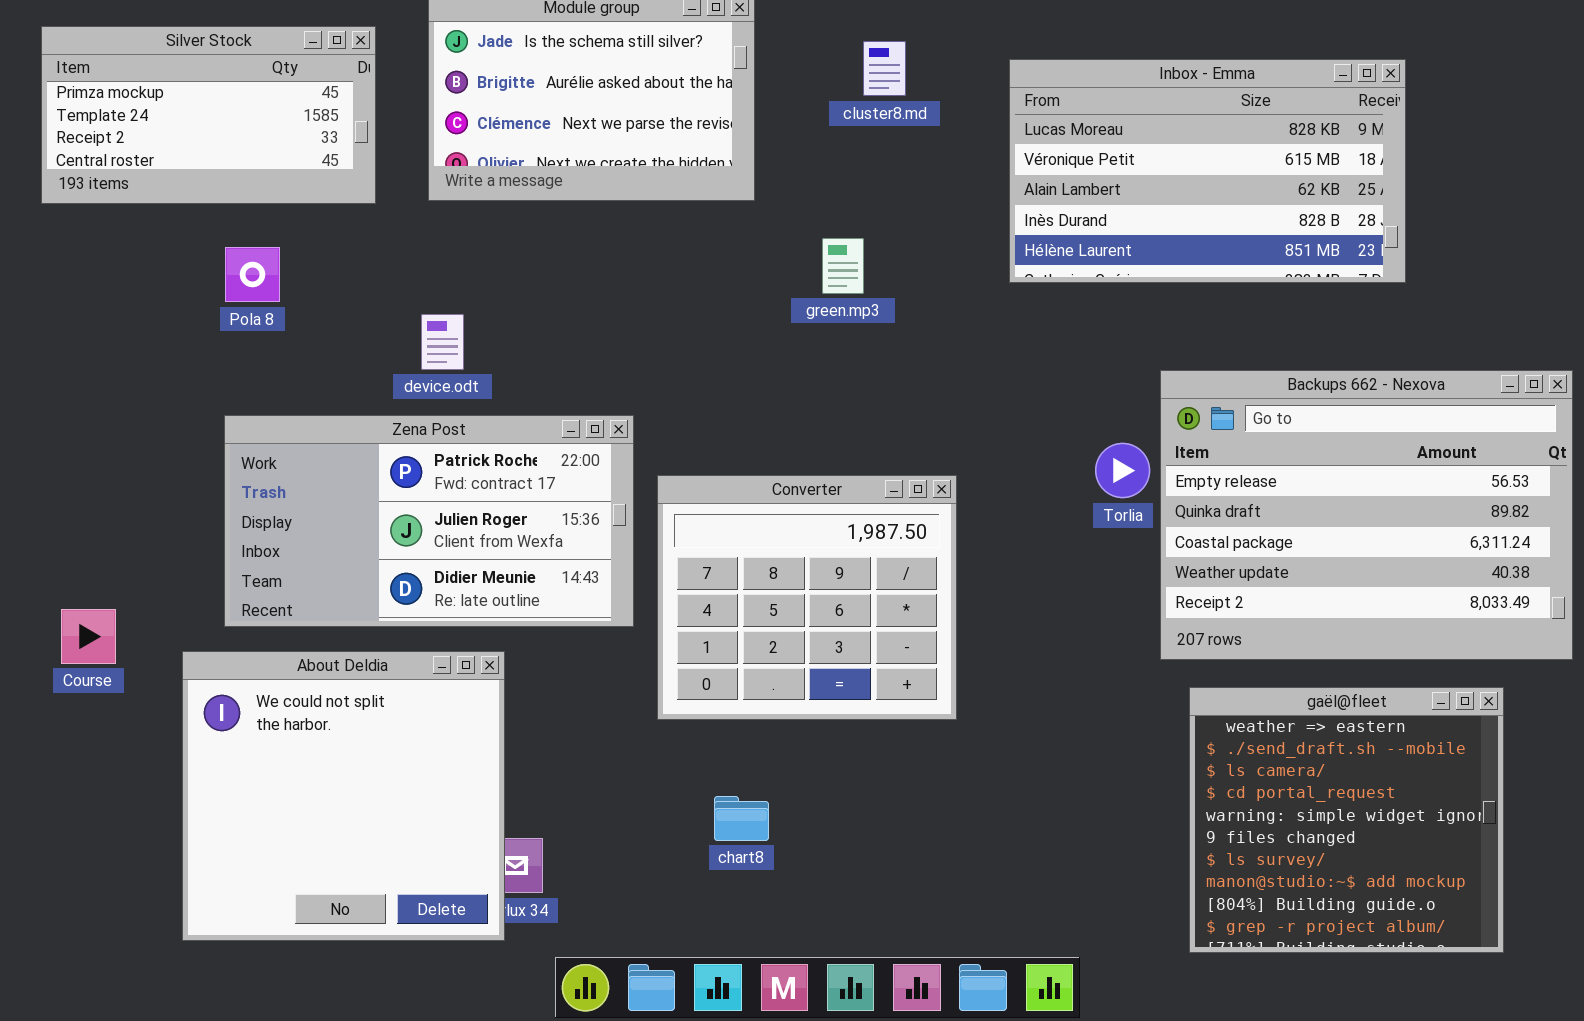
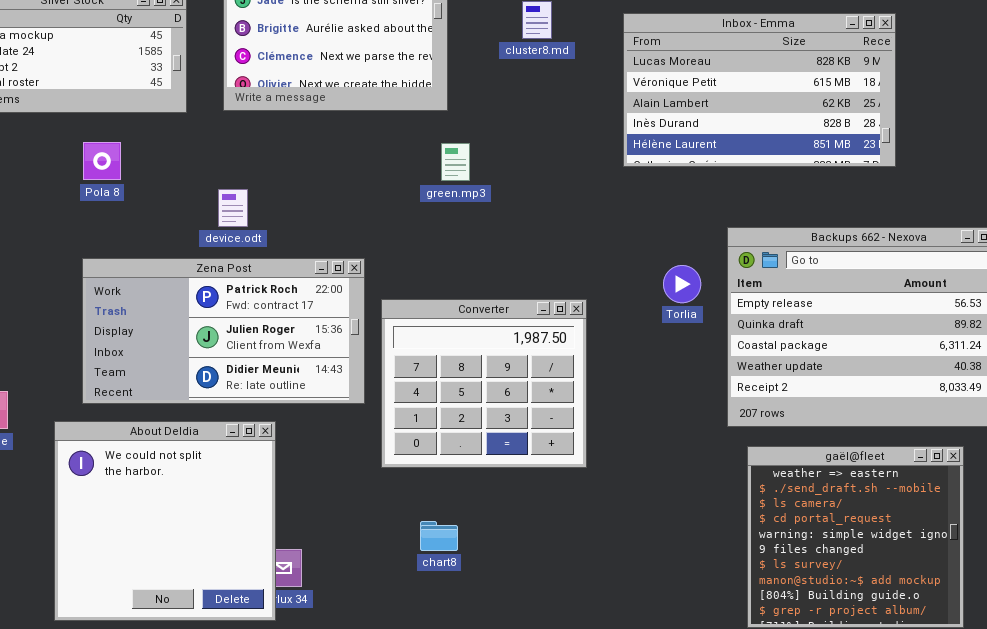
green.mp3: [822,238,864,294] -> [441,143,470,181], moved
Torlia: [1095,443,1150,498] -> [663,265,701,303], moved

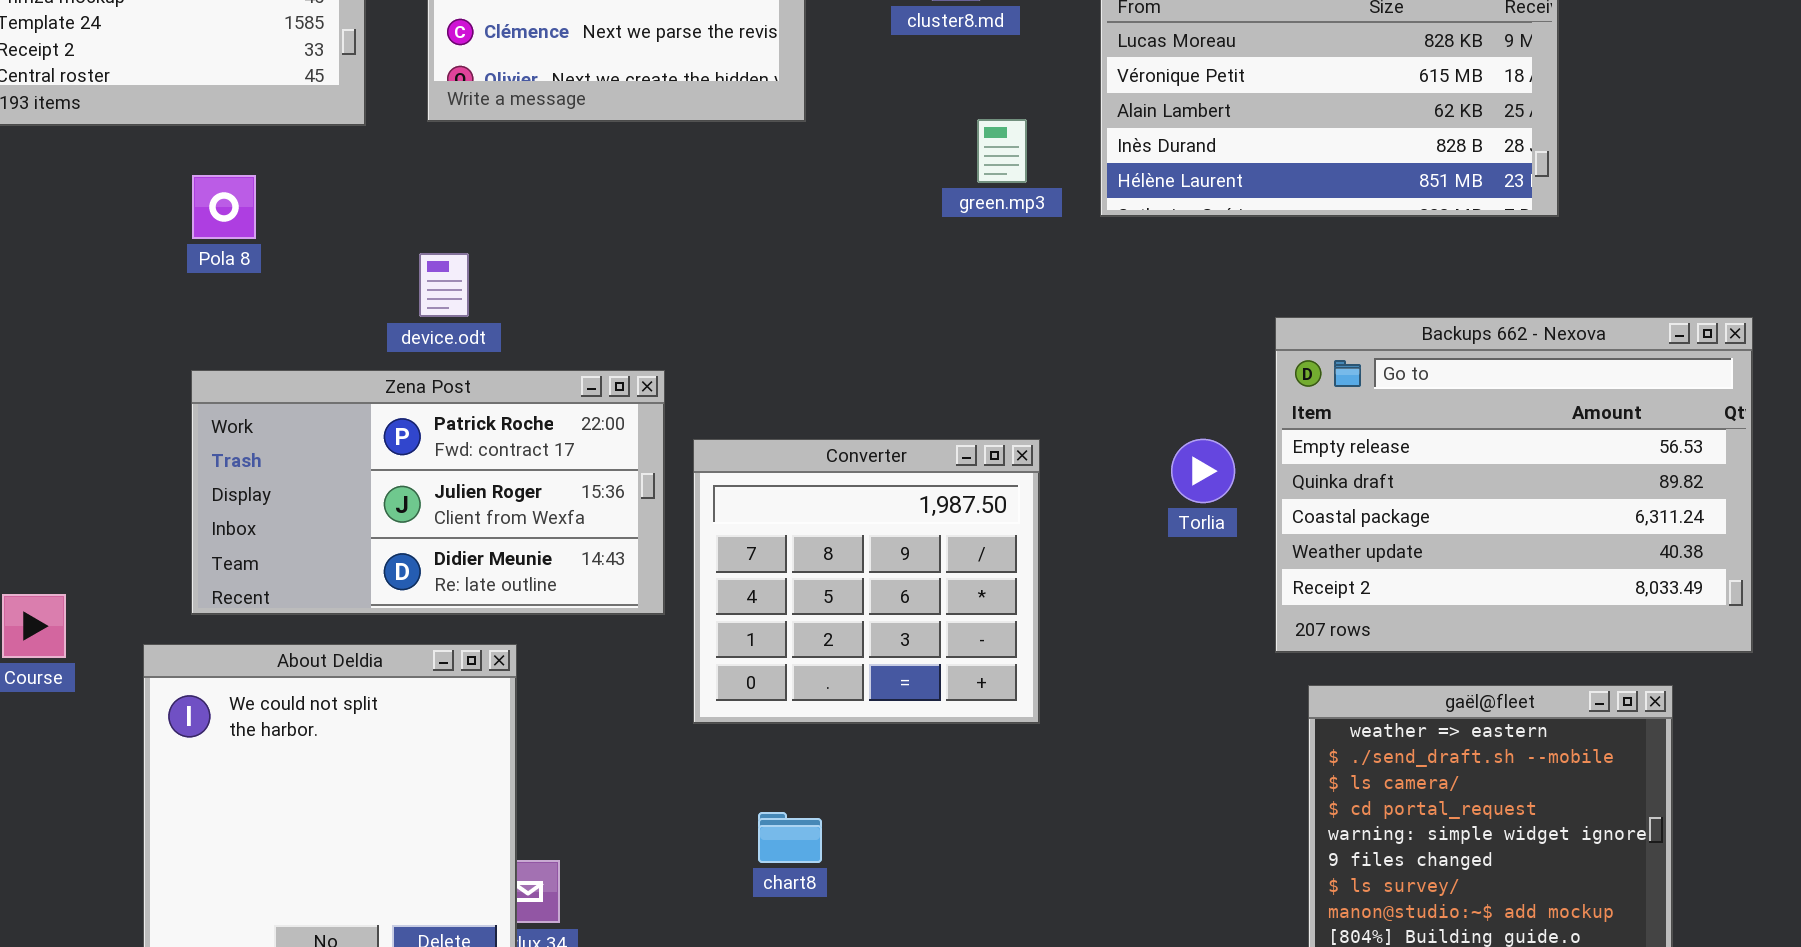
green.mp3: [441,143,470,181] -> [977,119,1027,183], moved
Torlia: [663,265,701,303] -> [1171,439,1235,503], moved

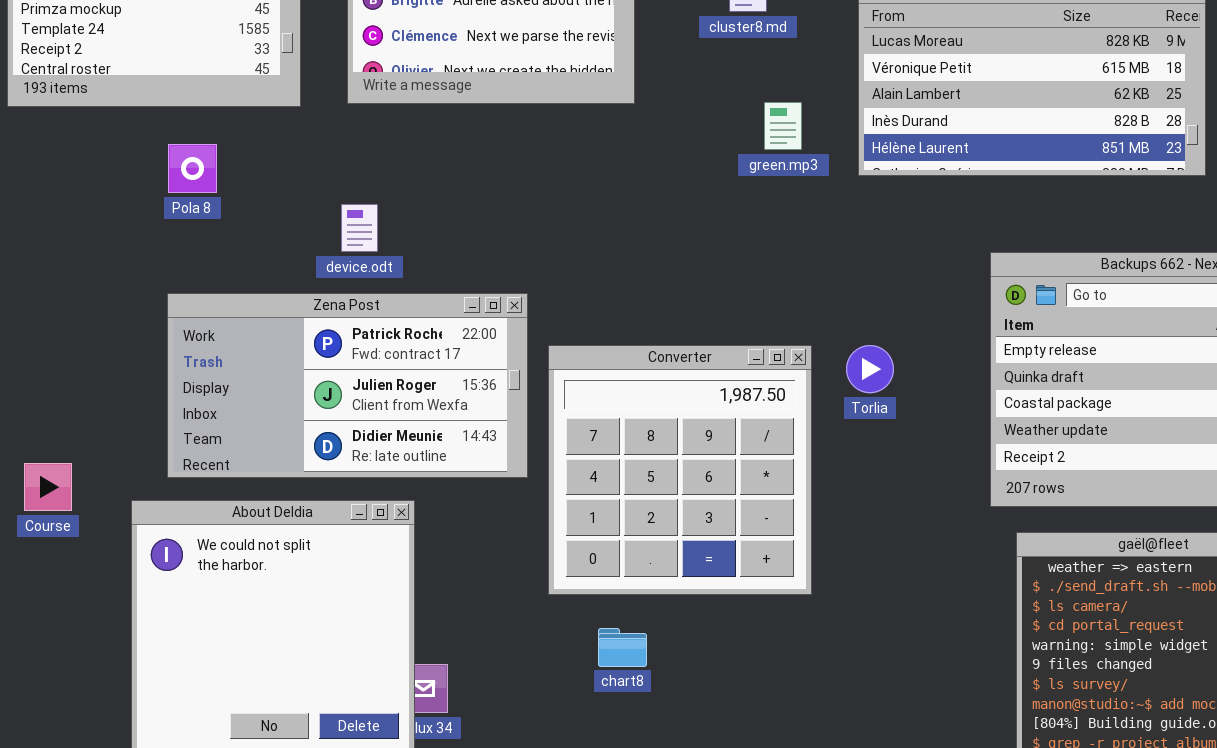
Converter: [693,439,1040,724] -> [548,345,812,595], resized
Torlia: [1171,439,1235,503] -> [846,345,894,393], moved

